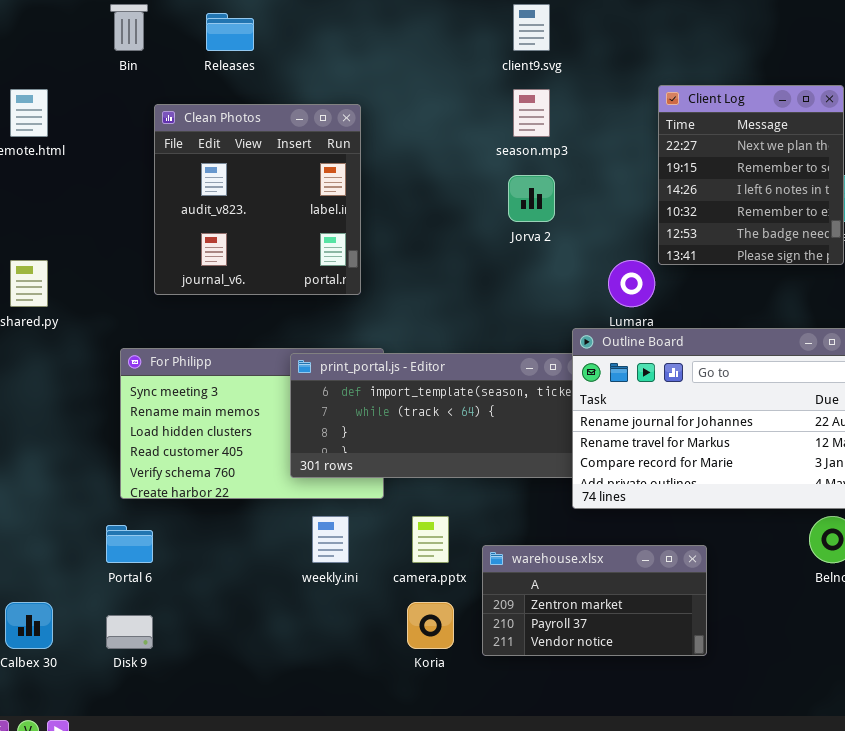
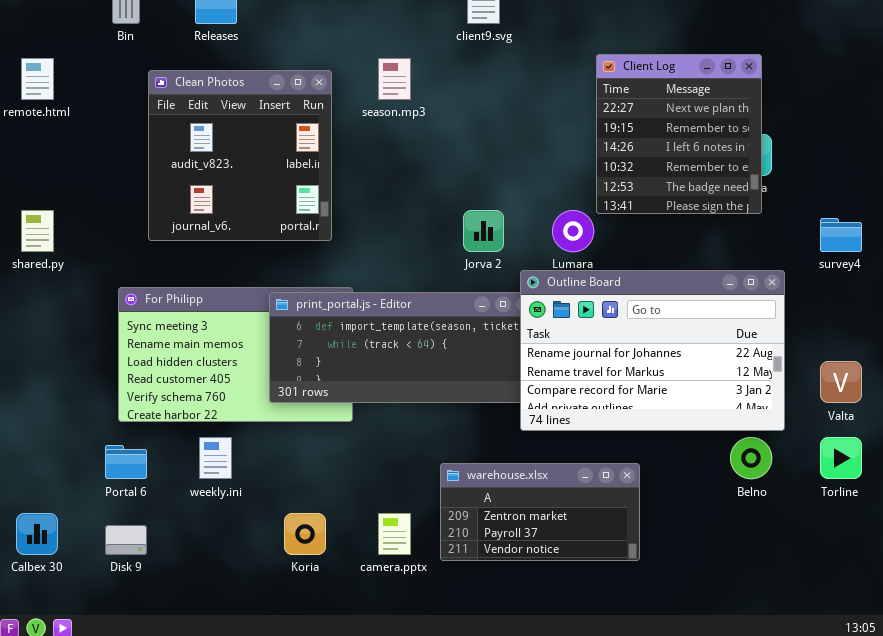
season.mp3: [513,89,550,137] -> [378,58,411,100], moved
Jorva 2: [508,175,555,222] -> [463,210,504,252], moved
weekly.ini: [312,516,349,563] -> [199,437,232,479], moved
camera.pptx: [412,516,449,563] -> [378,513,411,555], moved
Koria: [407,602,454,649] -> [284,513,326,555], moved

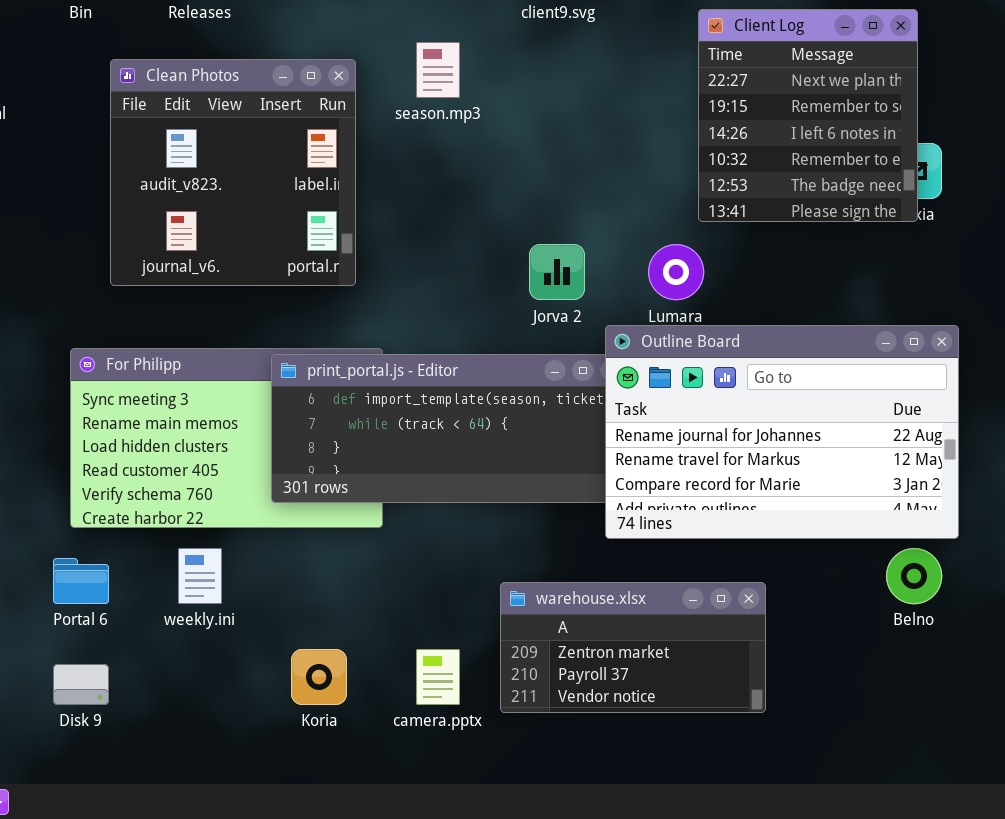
Client Log: [596,54,762,214] -> [698,9,918,222], moved

